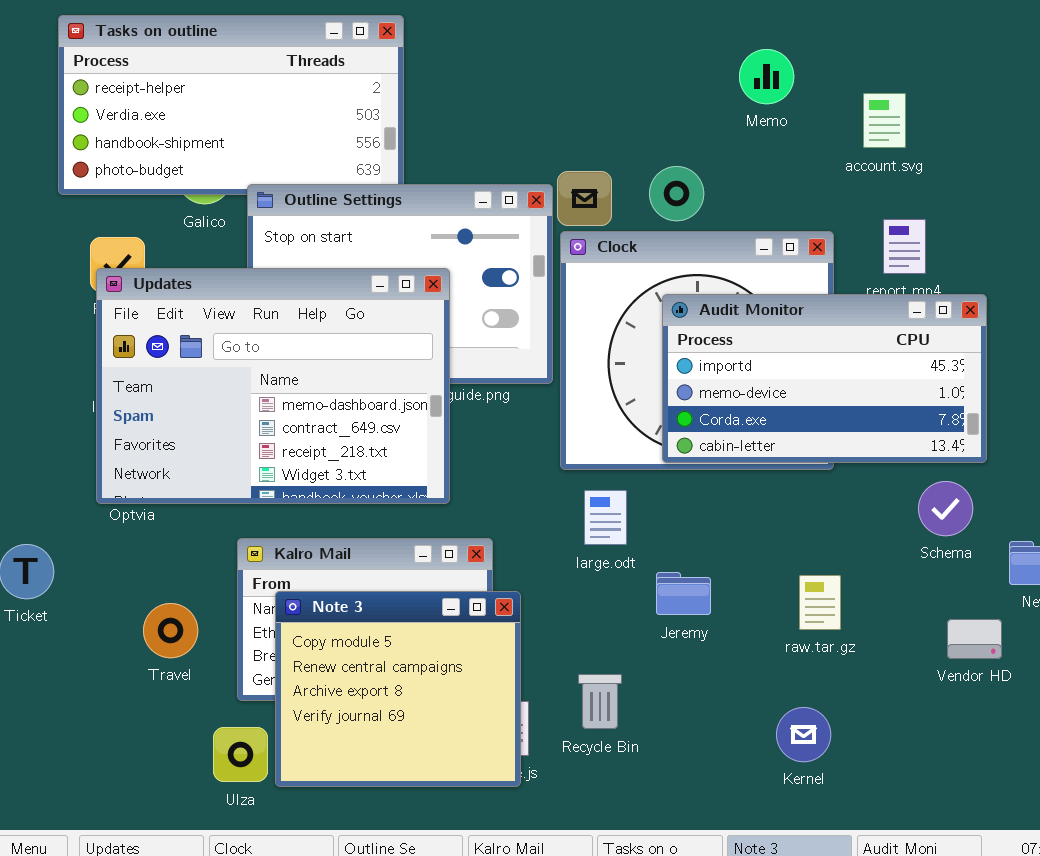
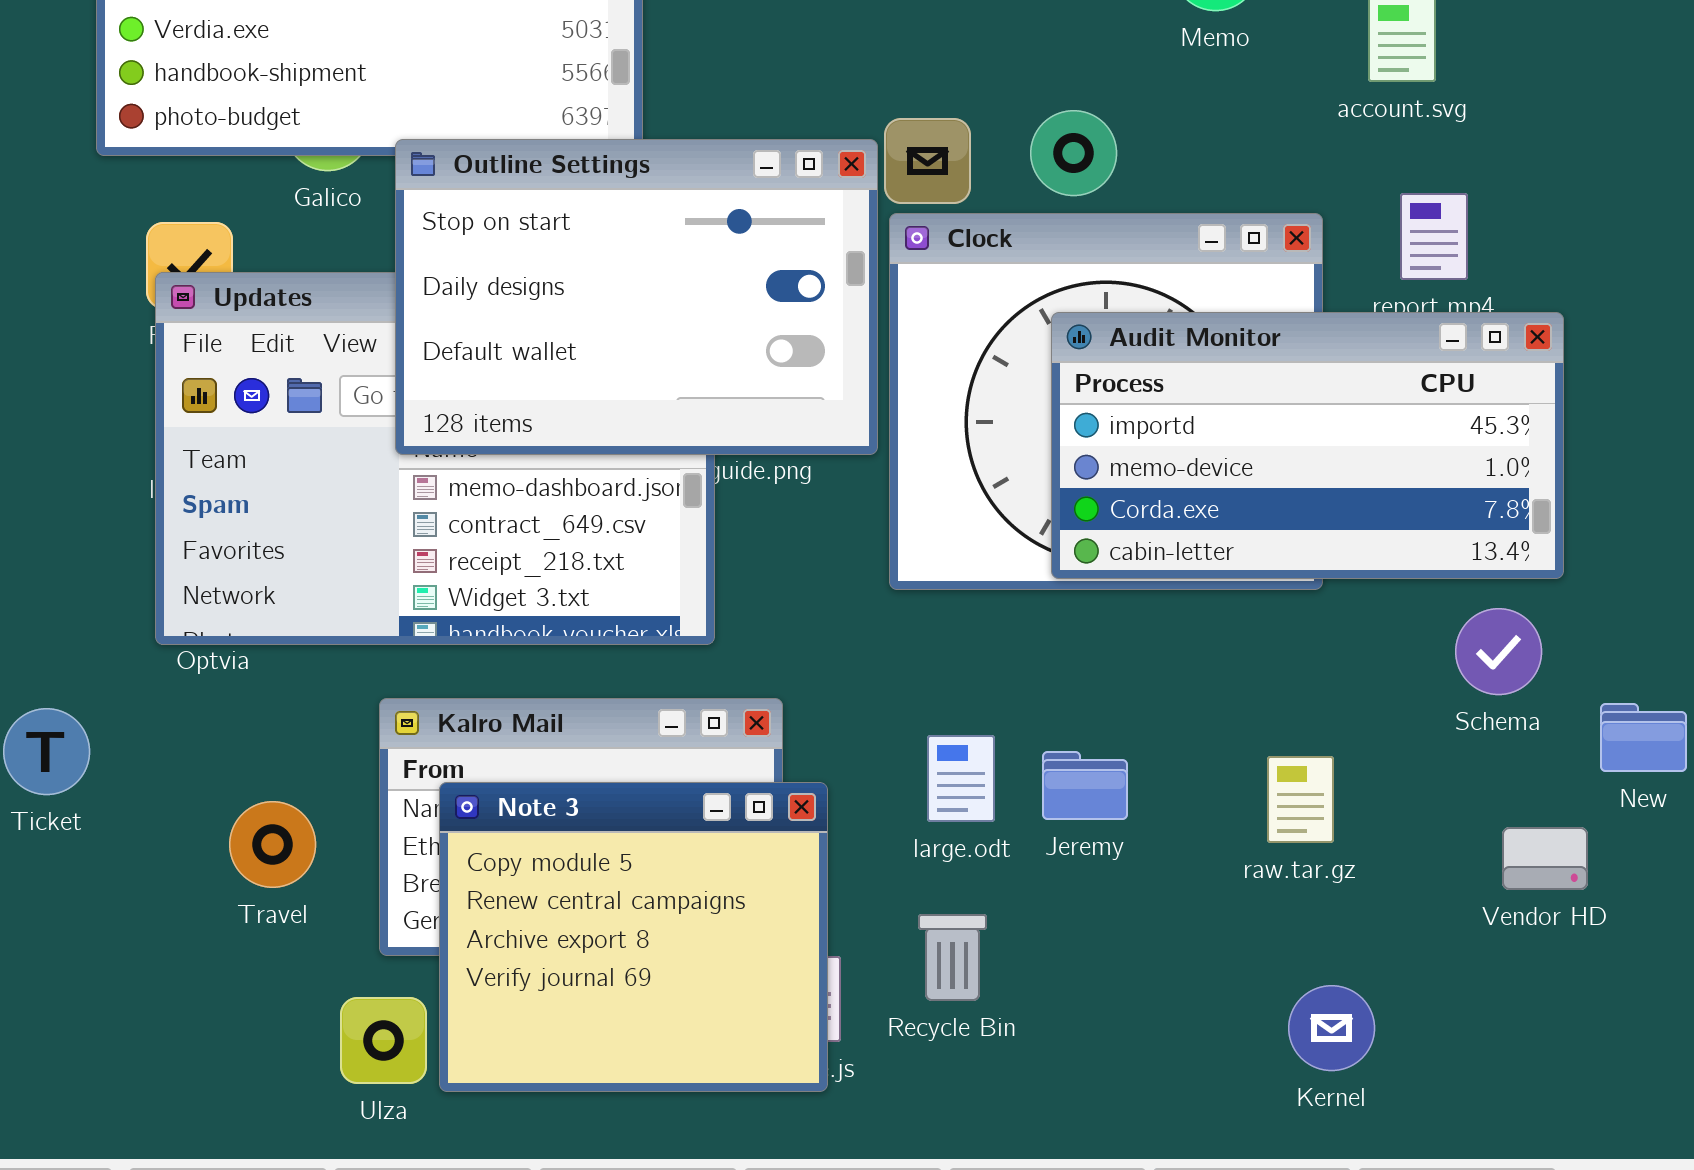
Outline Settings: [247,184,553,384] -> [395,139,878,455], raised
large.odt: [584,490,627,545] -> [927,735,995,822], moved
Kernel: [776,707,831,762] -> [1288,985,1375,1071], moved

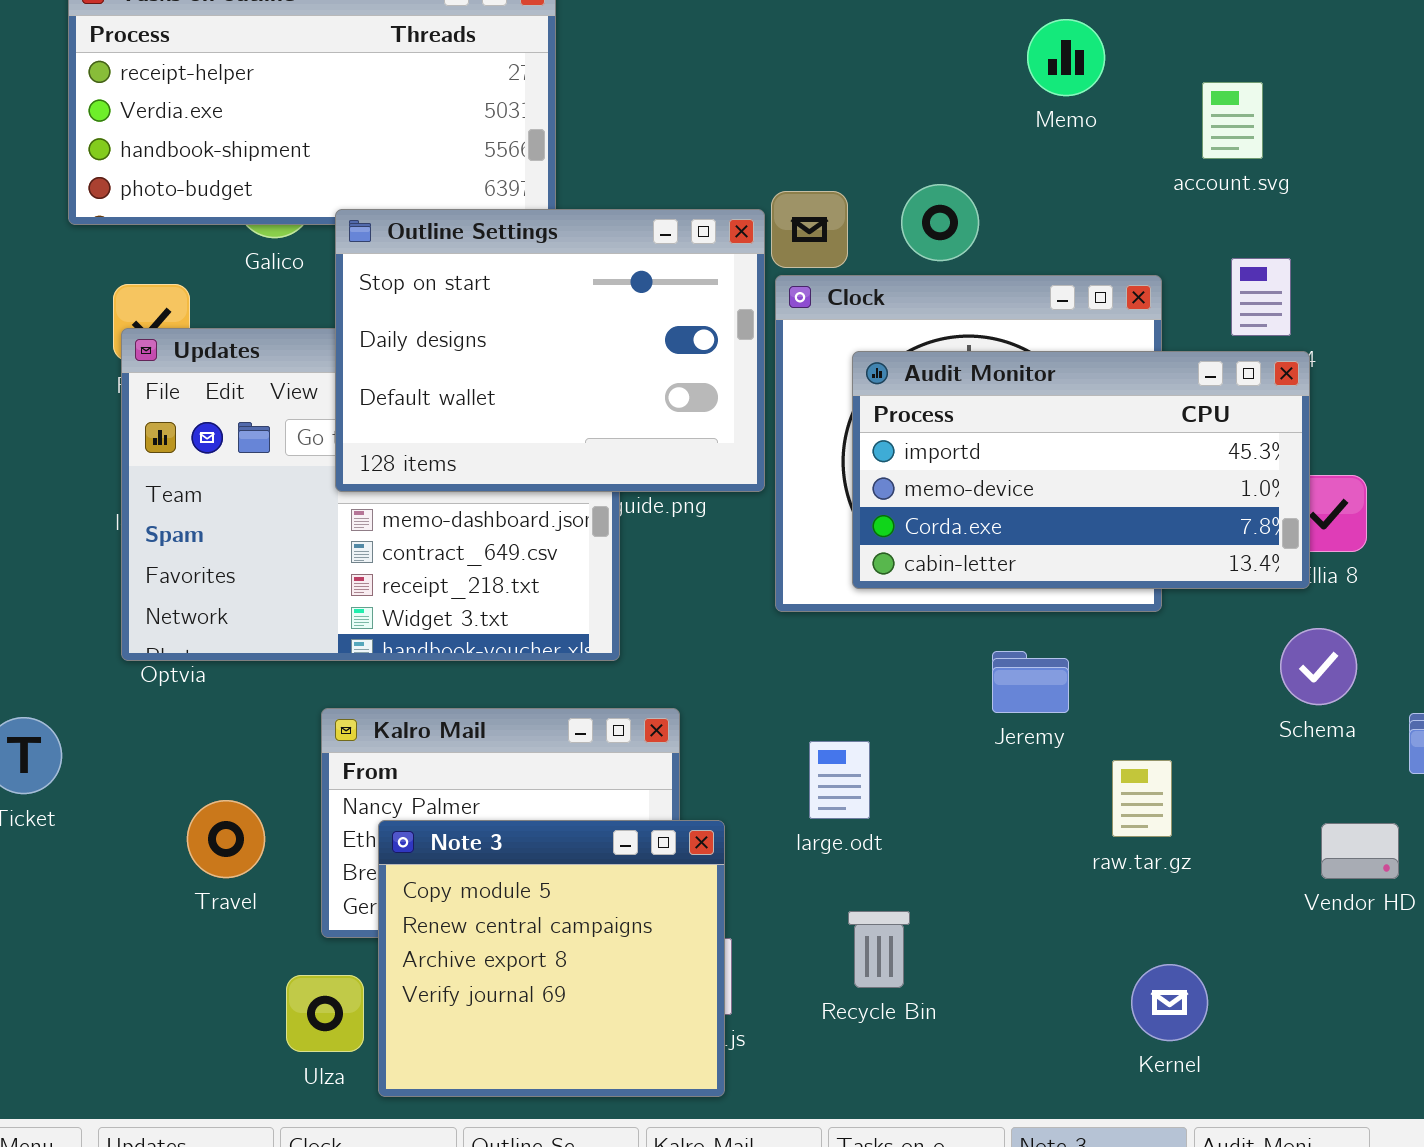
Audit Monitor: [1051,312,1564,579] -> [852,351,1310,589], moved
Jeremy: [1042,751,1128,820] -> [992,651,1069,713], moved
Note 3: [439,782,828,1092] -> [378,820,725,1097], moved
Recycle Bin: [918,914,987,1001] -> [848,911,910,988], moved

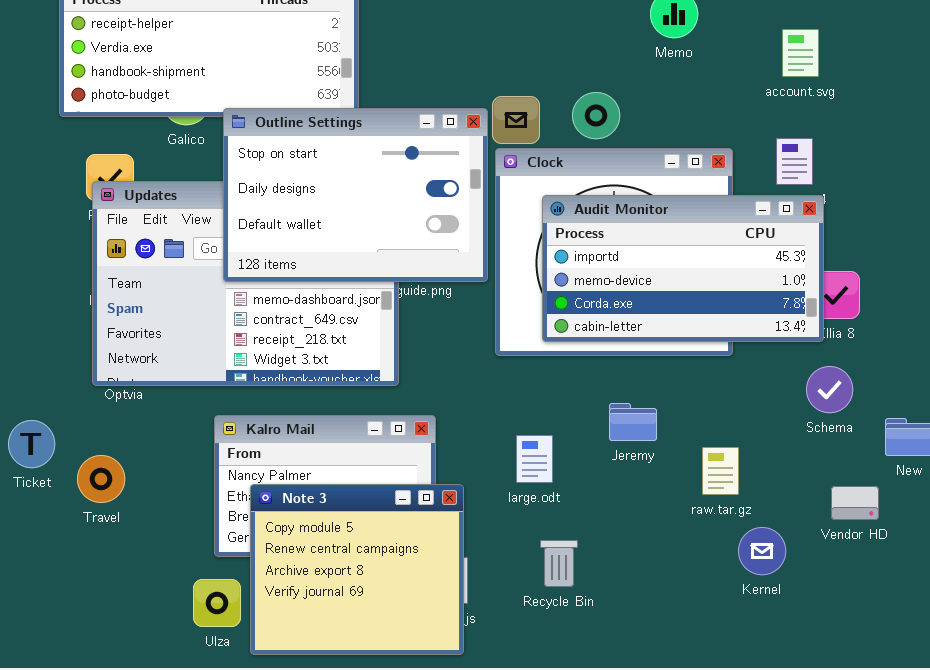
account.svg: [1202,82,1263,159] -> [782,29,819,77], moved
Jeremy: [992,651,1069,713] -> [609,403,657,441], moved
Travel: [187,800,265,878] -> [77,455,125,503], moved
Kernel: [1131,964,1208,1041] -> [738,527,786,575], moved

